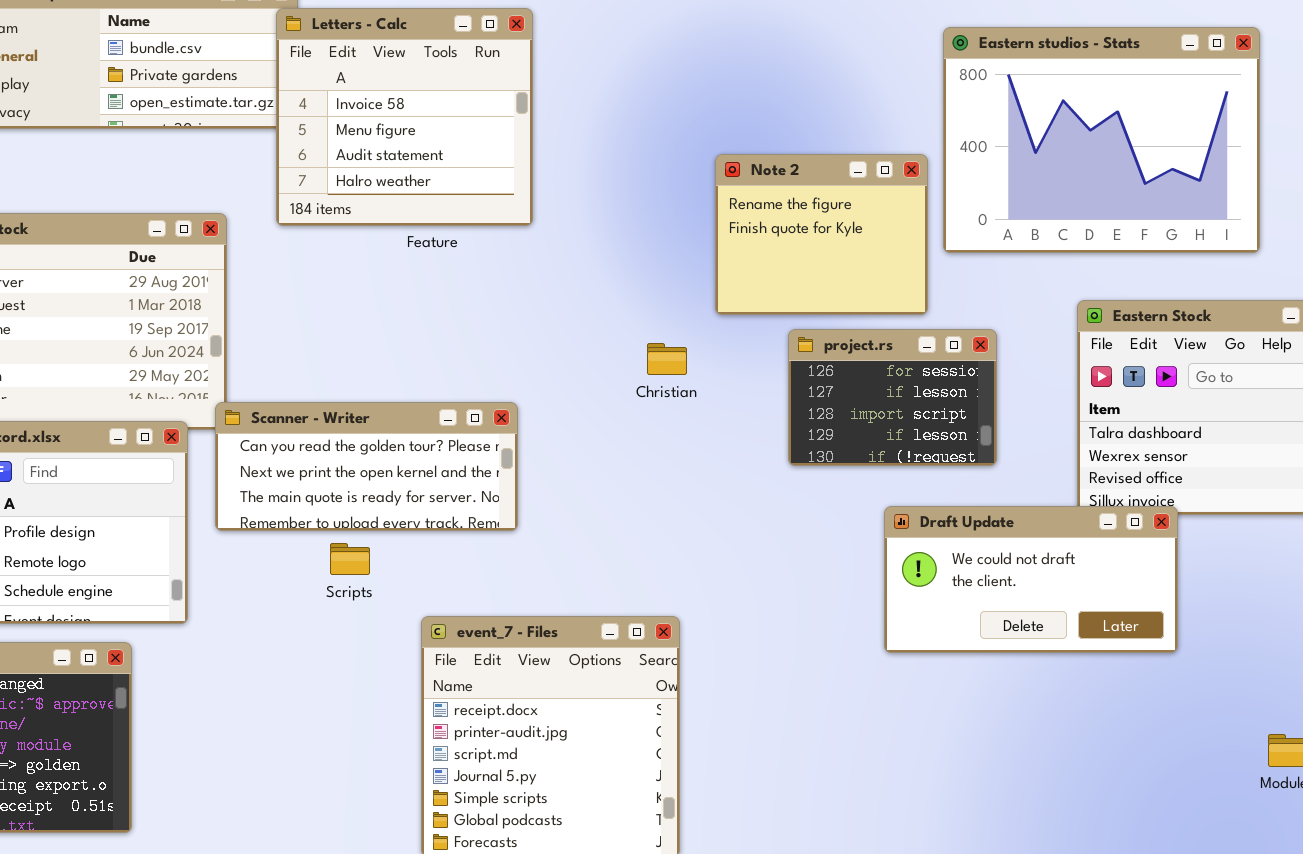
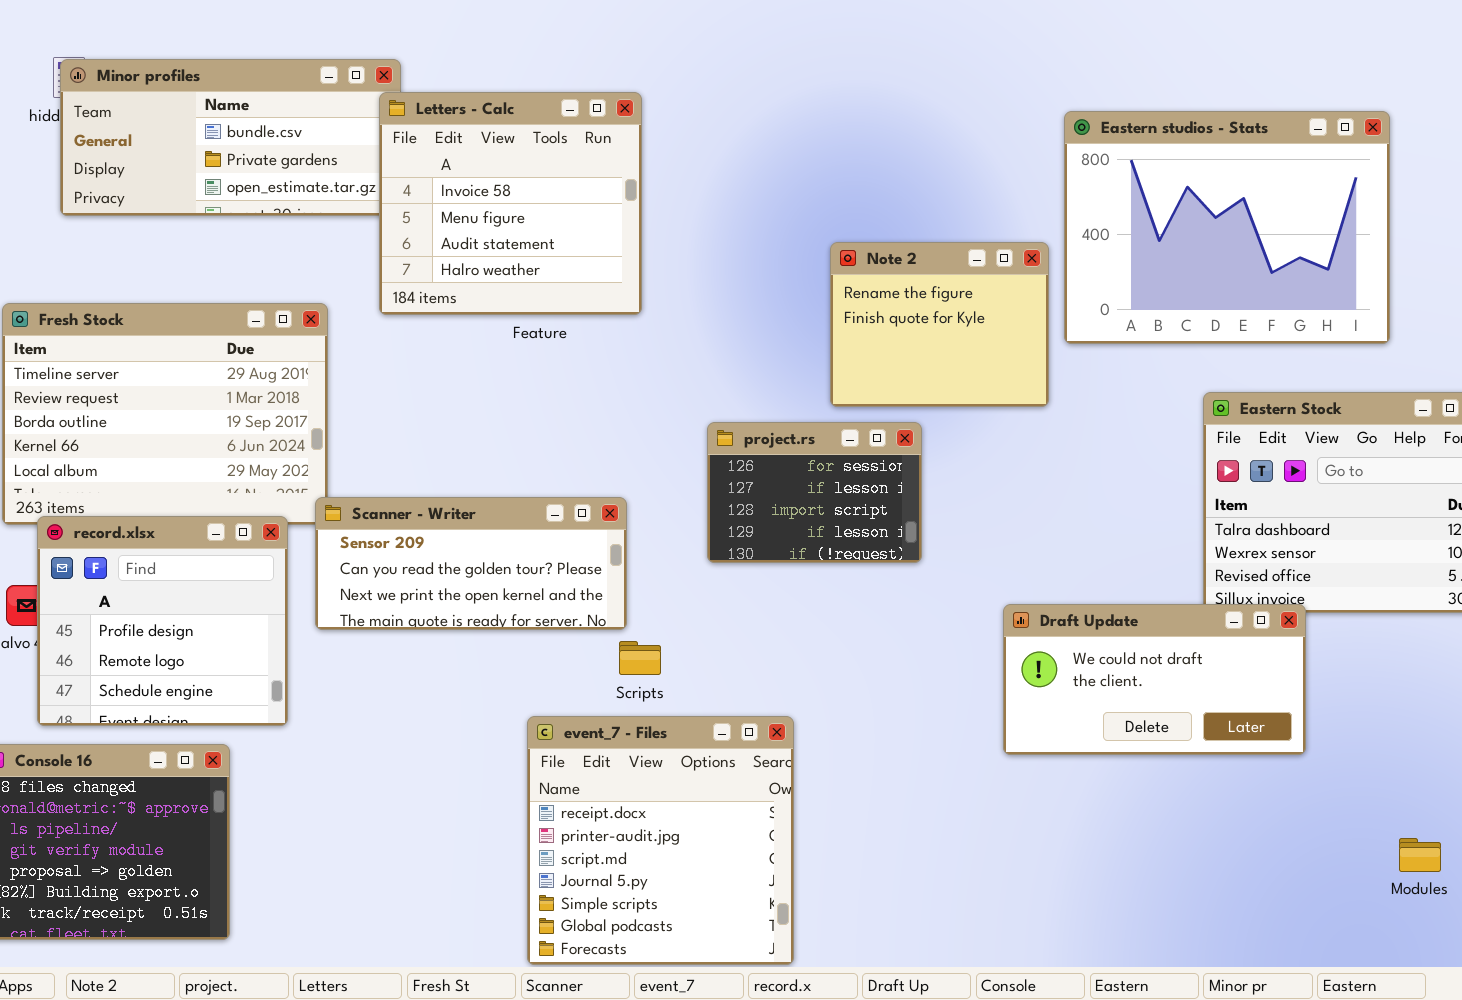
project.rs: [788,329,997,466] -> [707,422,922,563], moved
Scanner - Writer: [215,402,518,531] -> [315,497,627,630], scrolled up 1 row
Scripts: [330,543,370,575] -> [619,641,661,675], moved

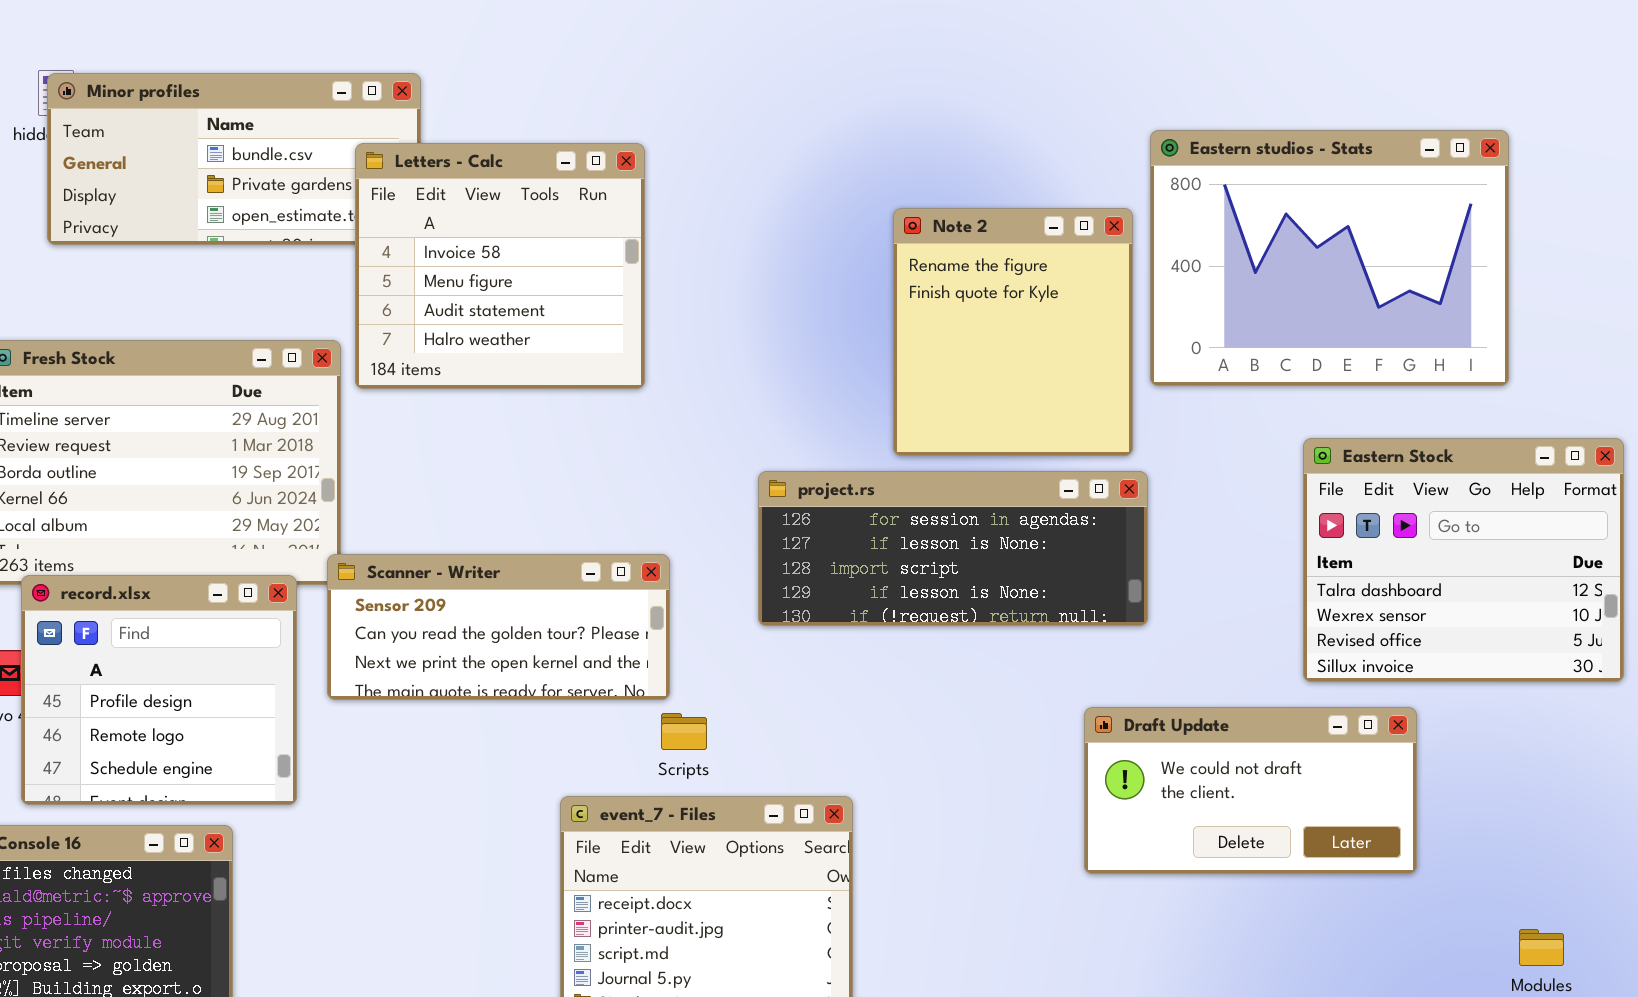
Letters - Calc: [379,92,642,315] -> [355,143,645,389], moved
Note 2: [830,242,1049,407] -> [893,208,1133,456], resized
project.rs: [707,422,922,563] -> [758,471,1148,626], resized
Draft Update: [1003,604,1306,755] -> [1084,707,1417,874], moved

